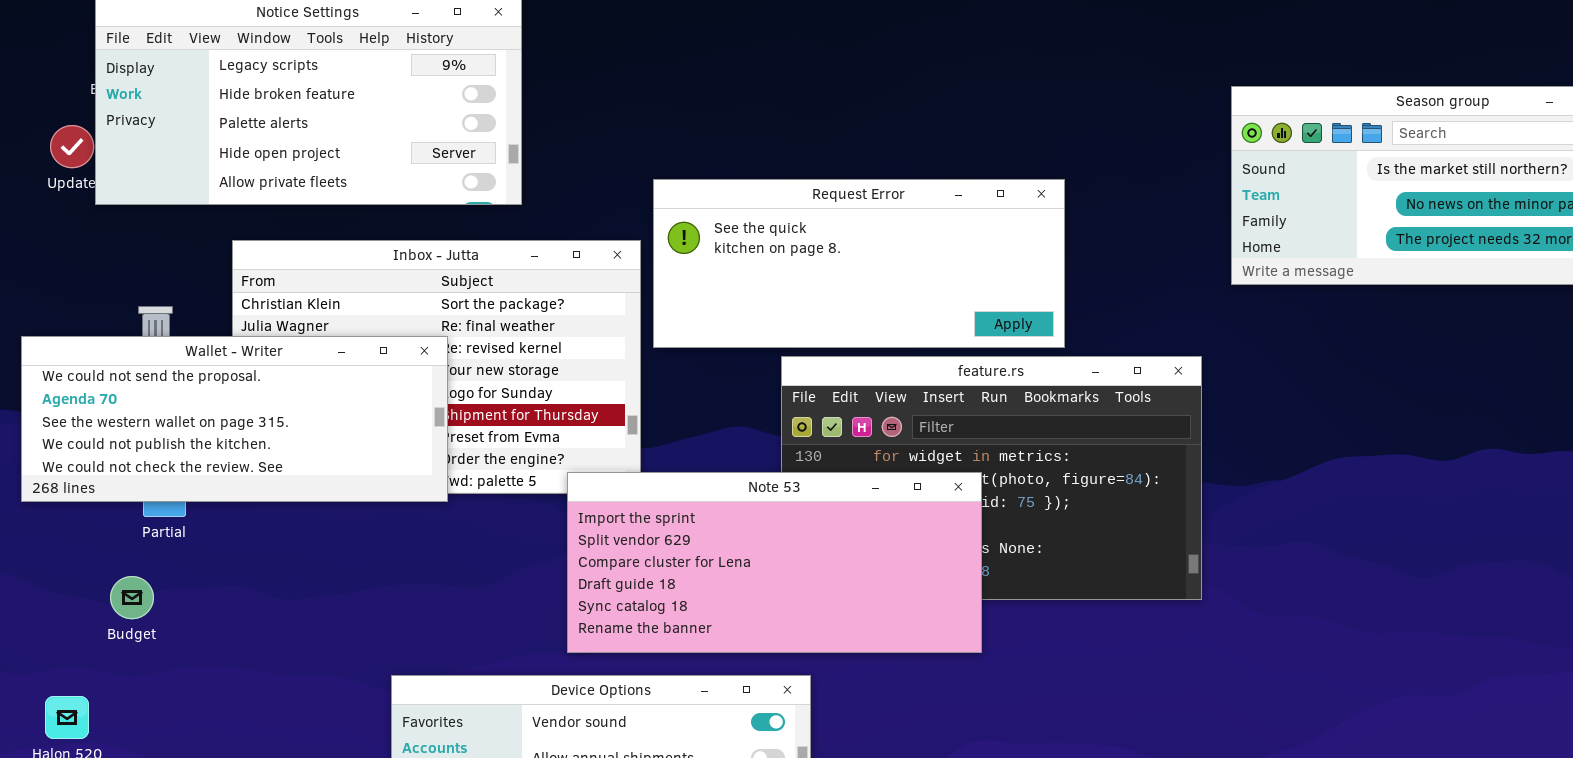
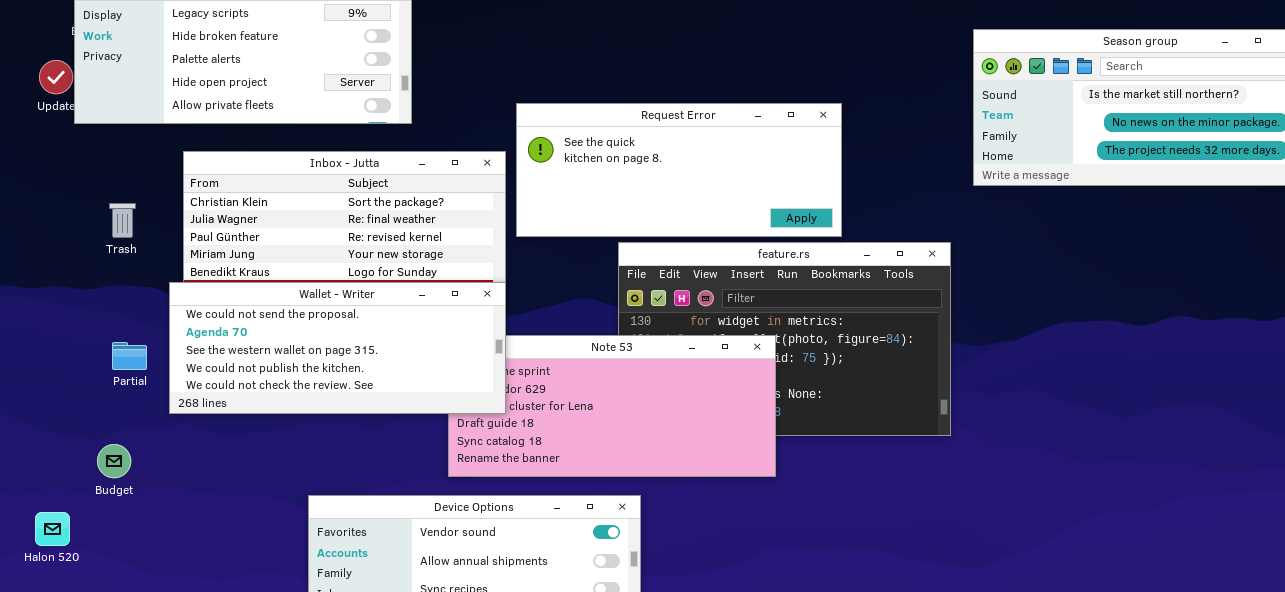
Wallet - Writer: [21,336,448,502] -> [169,282,506,414], moved
Budget: [110,576,154,619] -> [97,444,131,478], moved

